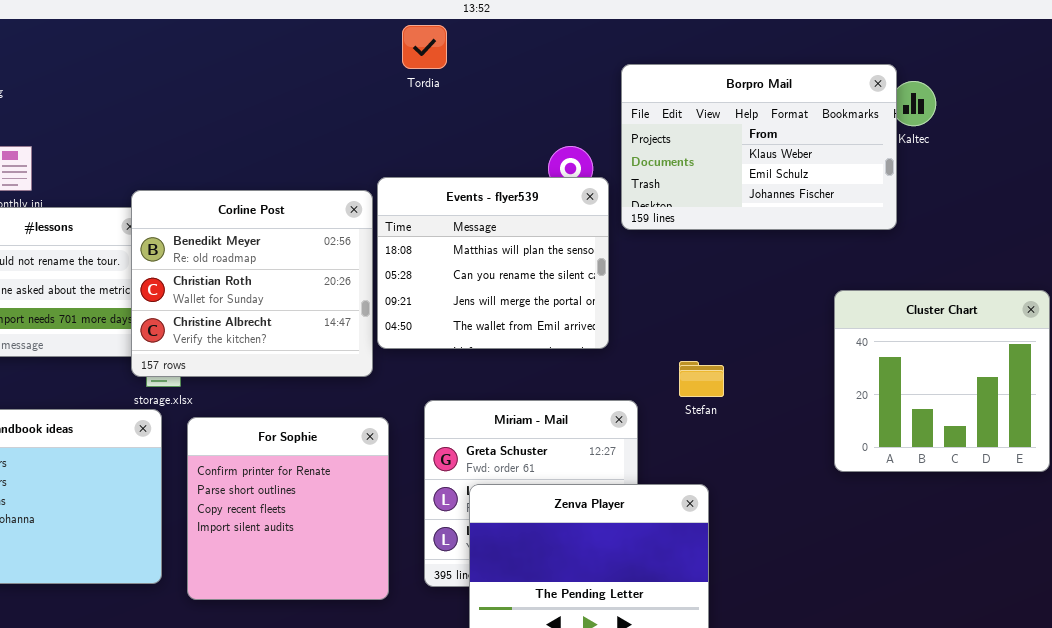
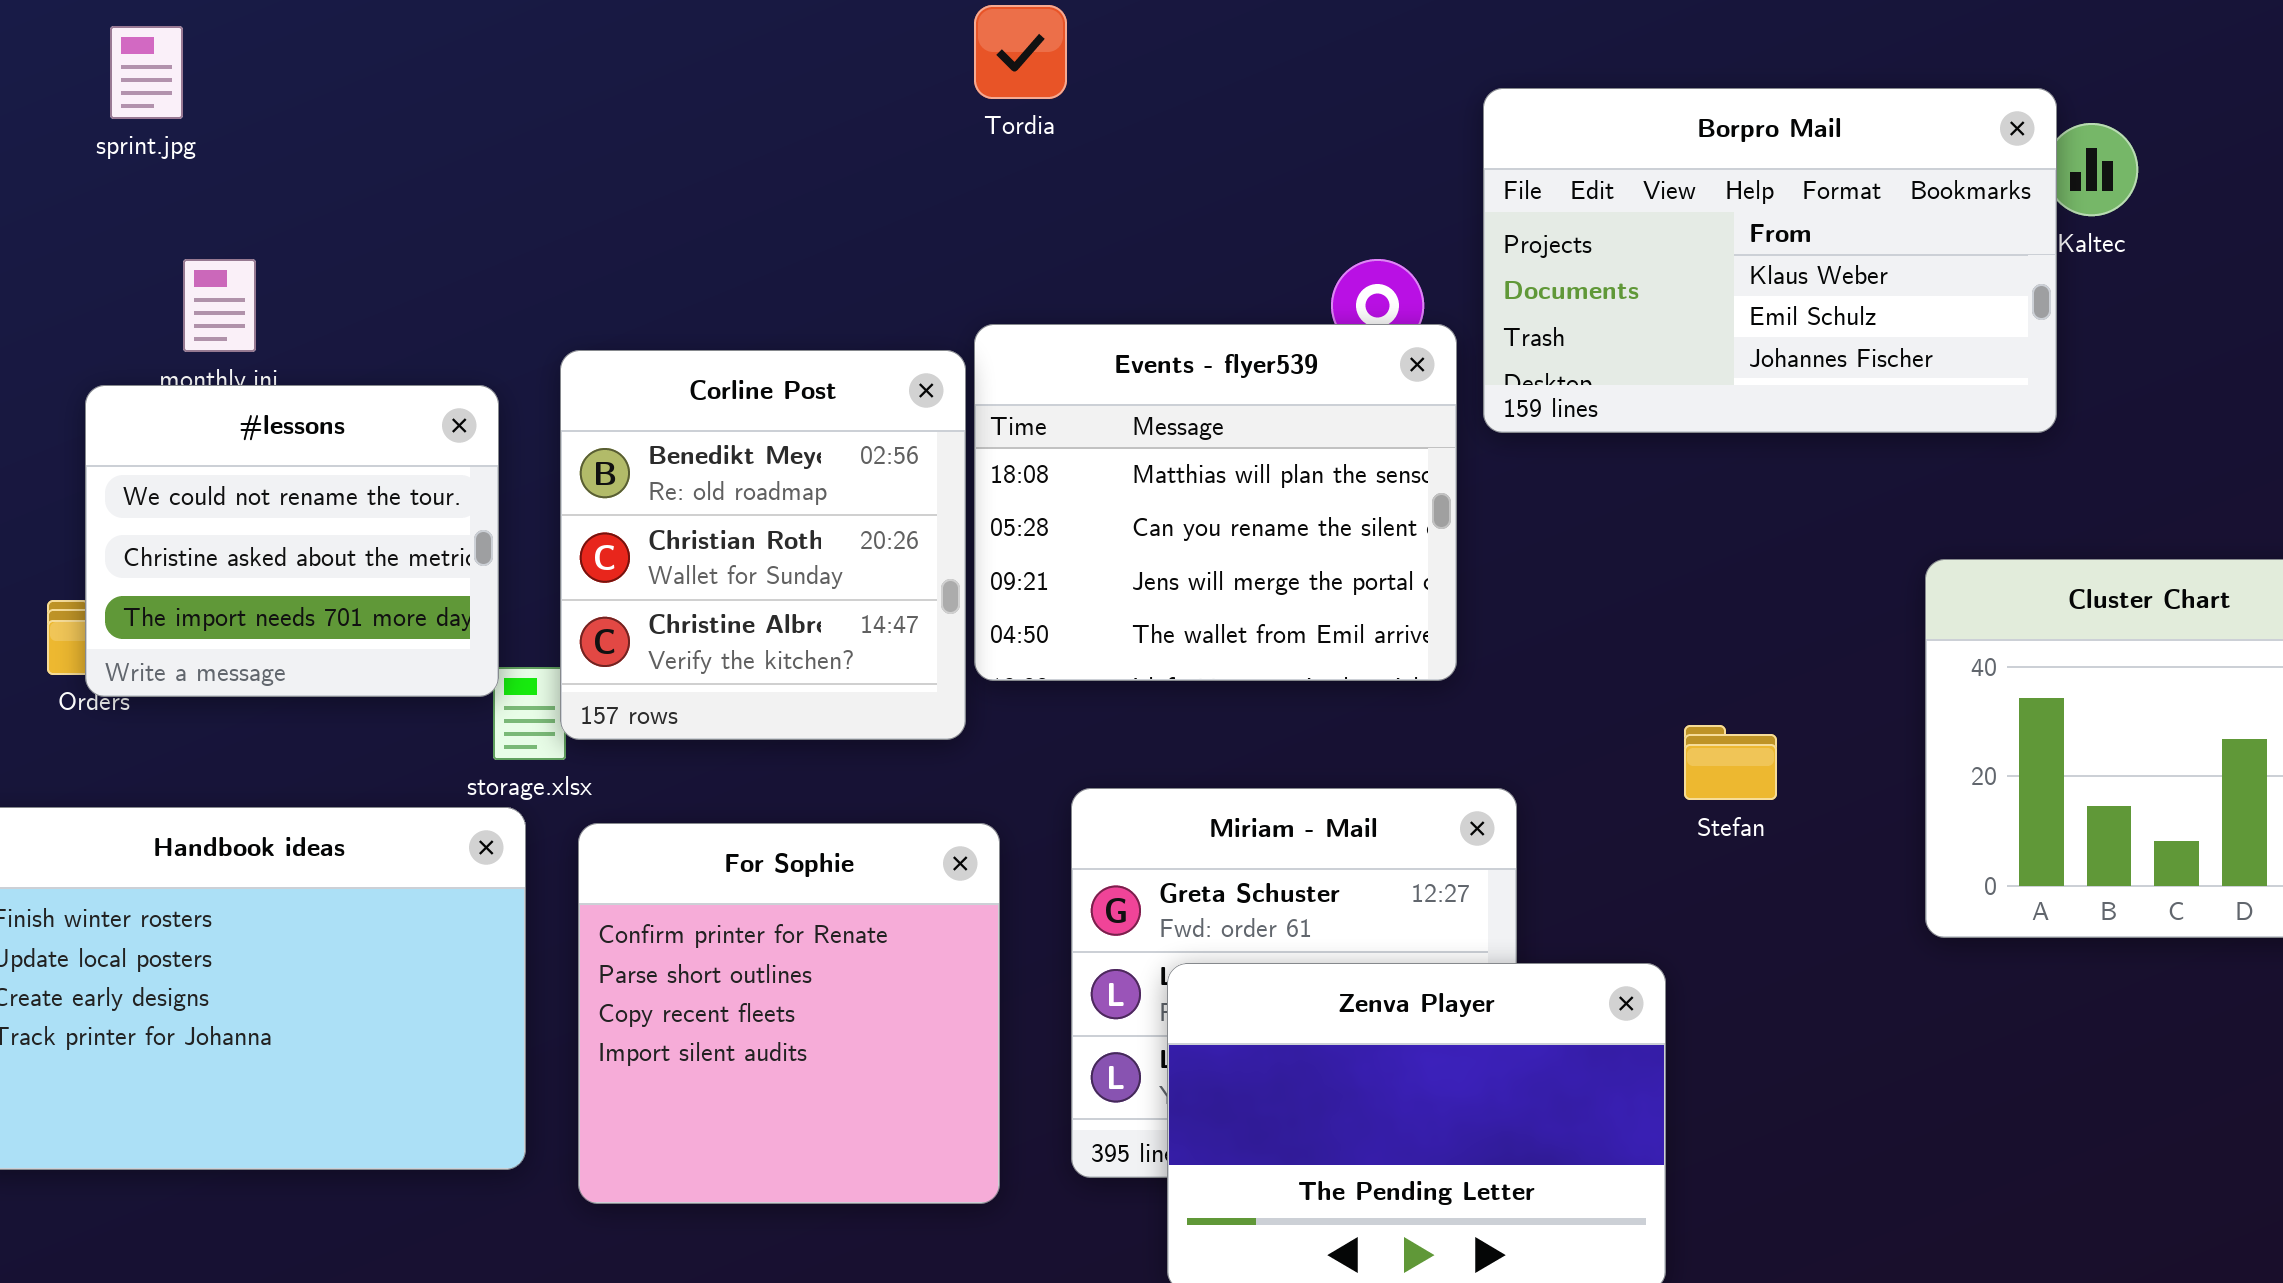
Tordia: [402,25,447,69] -> [974,5,1067,99], moved
Corline Post: [131,190,373,377] -> [560,350,966,740], resized
Stefan: [679,361,724,397] -> [1684,725,1777,800], moved

